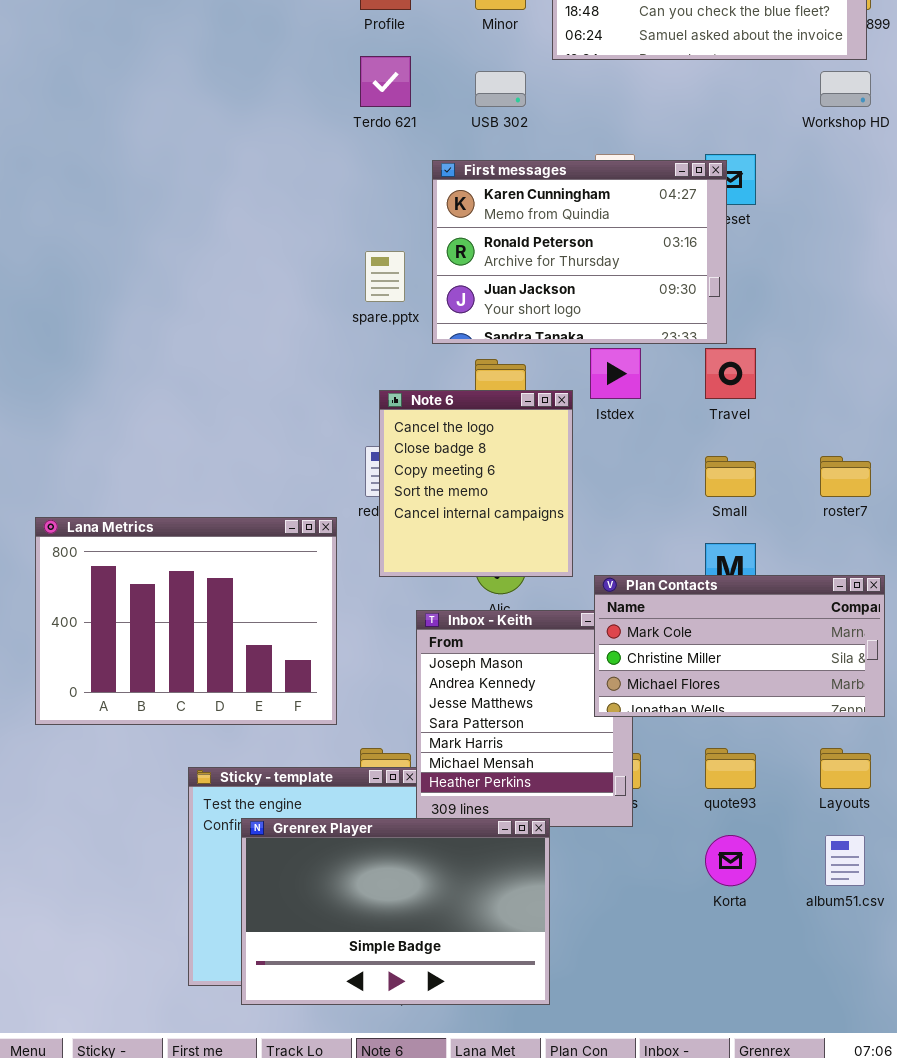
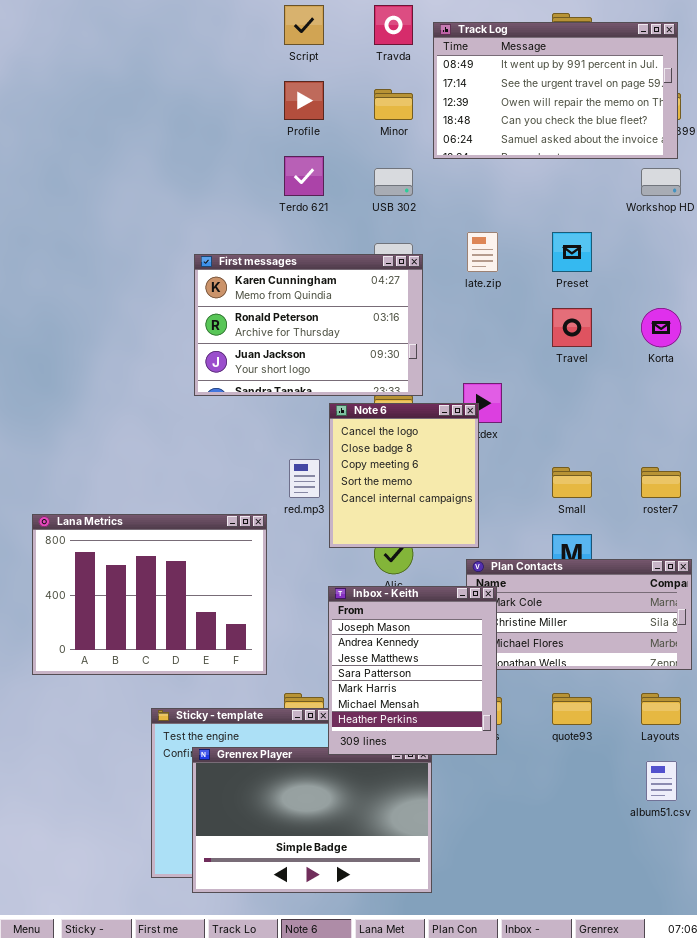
First messages: [432,160,727,344] -> [194,254,423,396], moved
Travel: [705,348,756,399] -> [552,308,592,347], moved
Note 6: [379,390,573,577] -> [329,403,479,548], moved
Inbox - Keith: [416,610,633,827] -> [328,586,497,755], raised
Korta: [705,835,756,886] -> [641,308,681,347], moved

